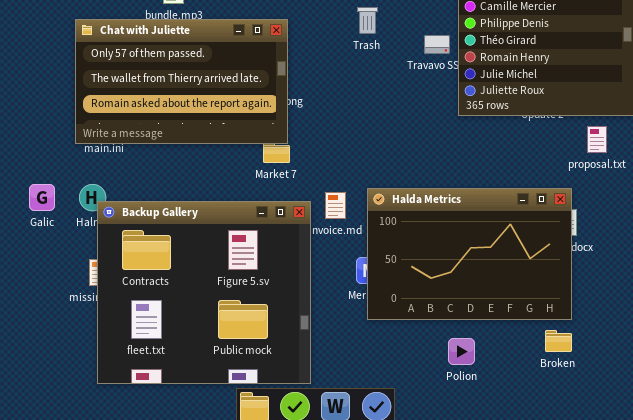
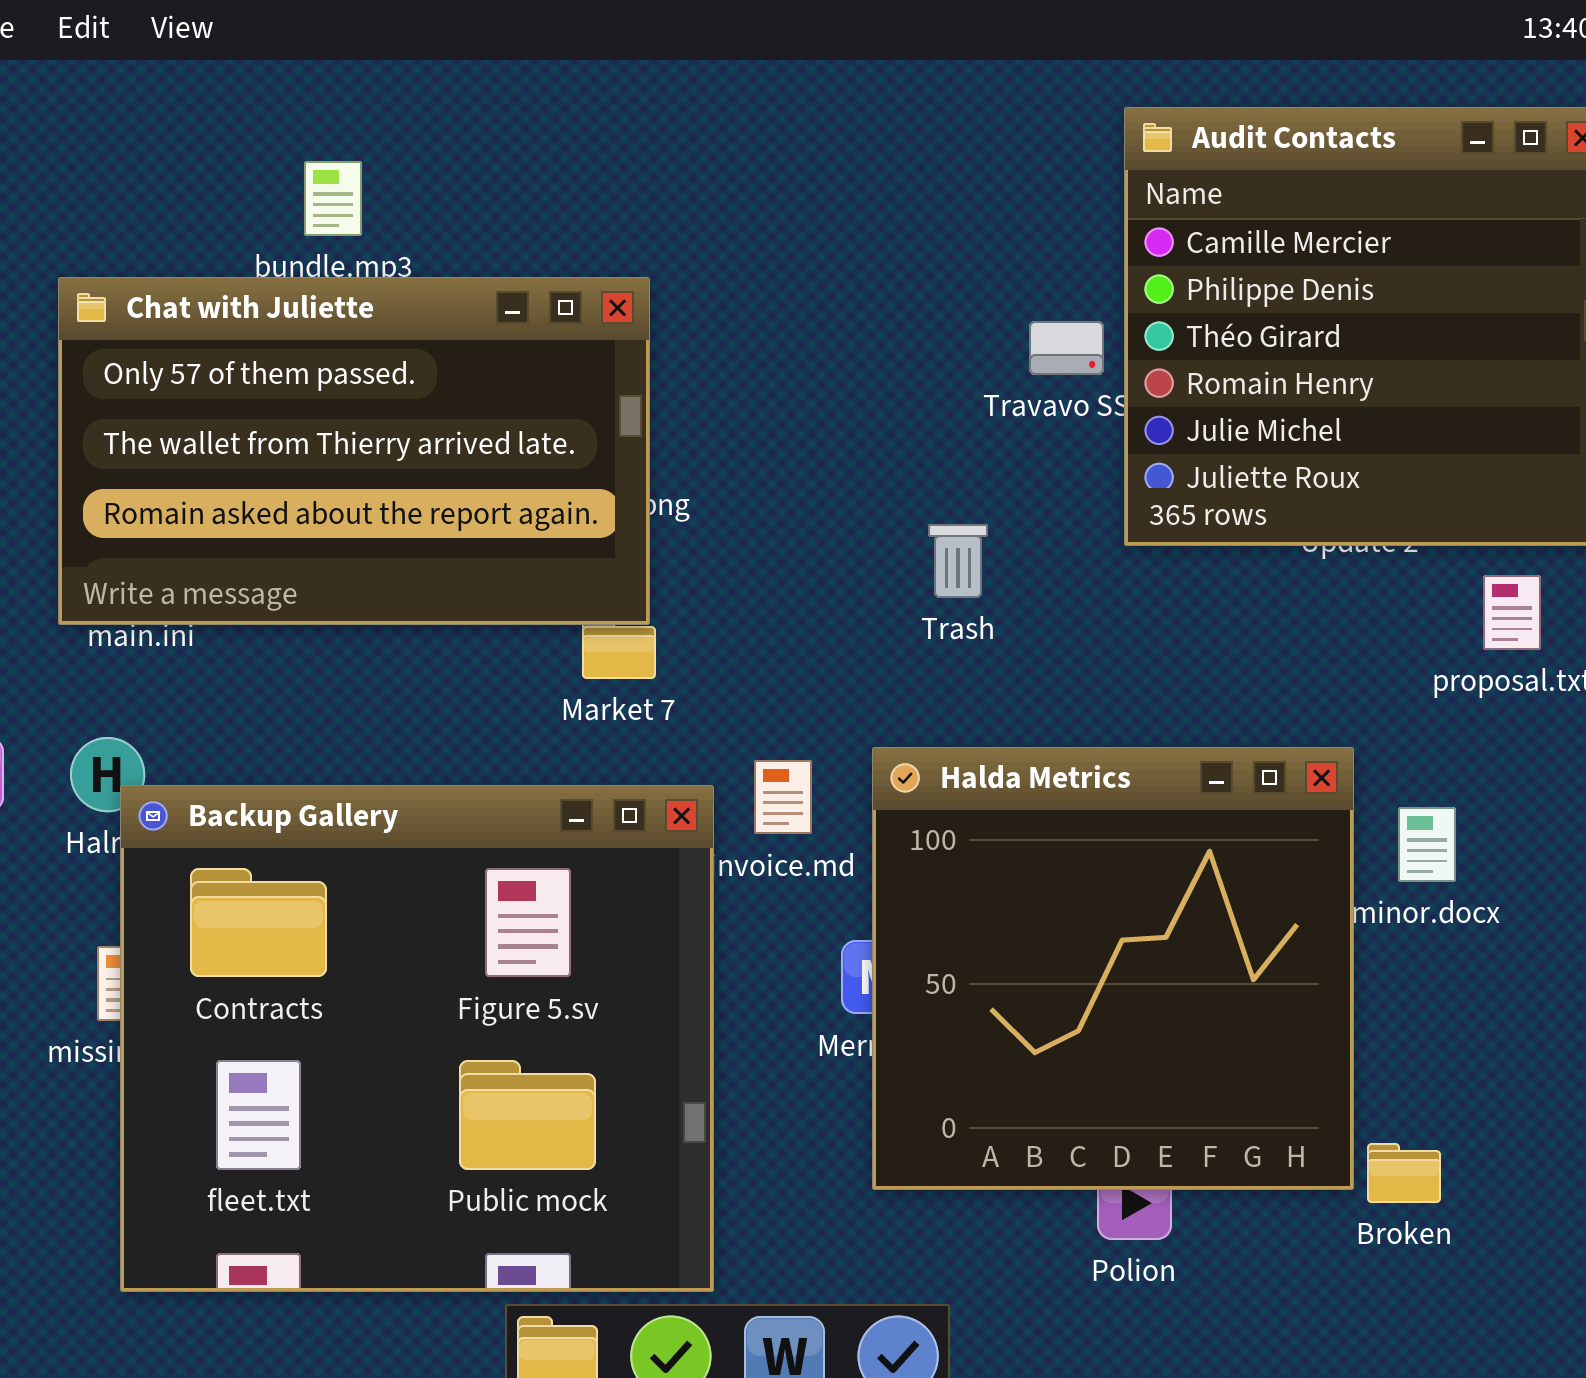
Trash: [357,7,378,34] -> [928,524,988,598], moved
Halda Metrics: [367,188,572,320] -> [872,747,1354,1190], resized

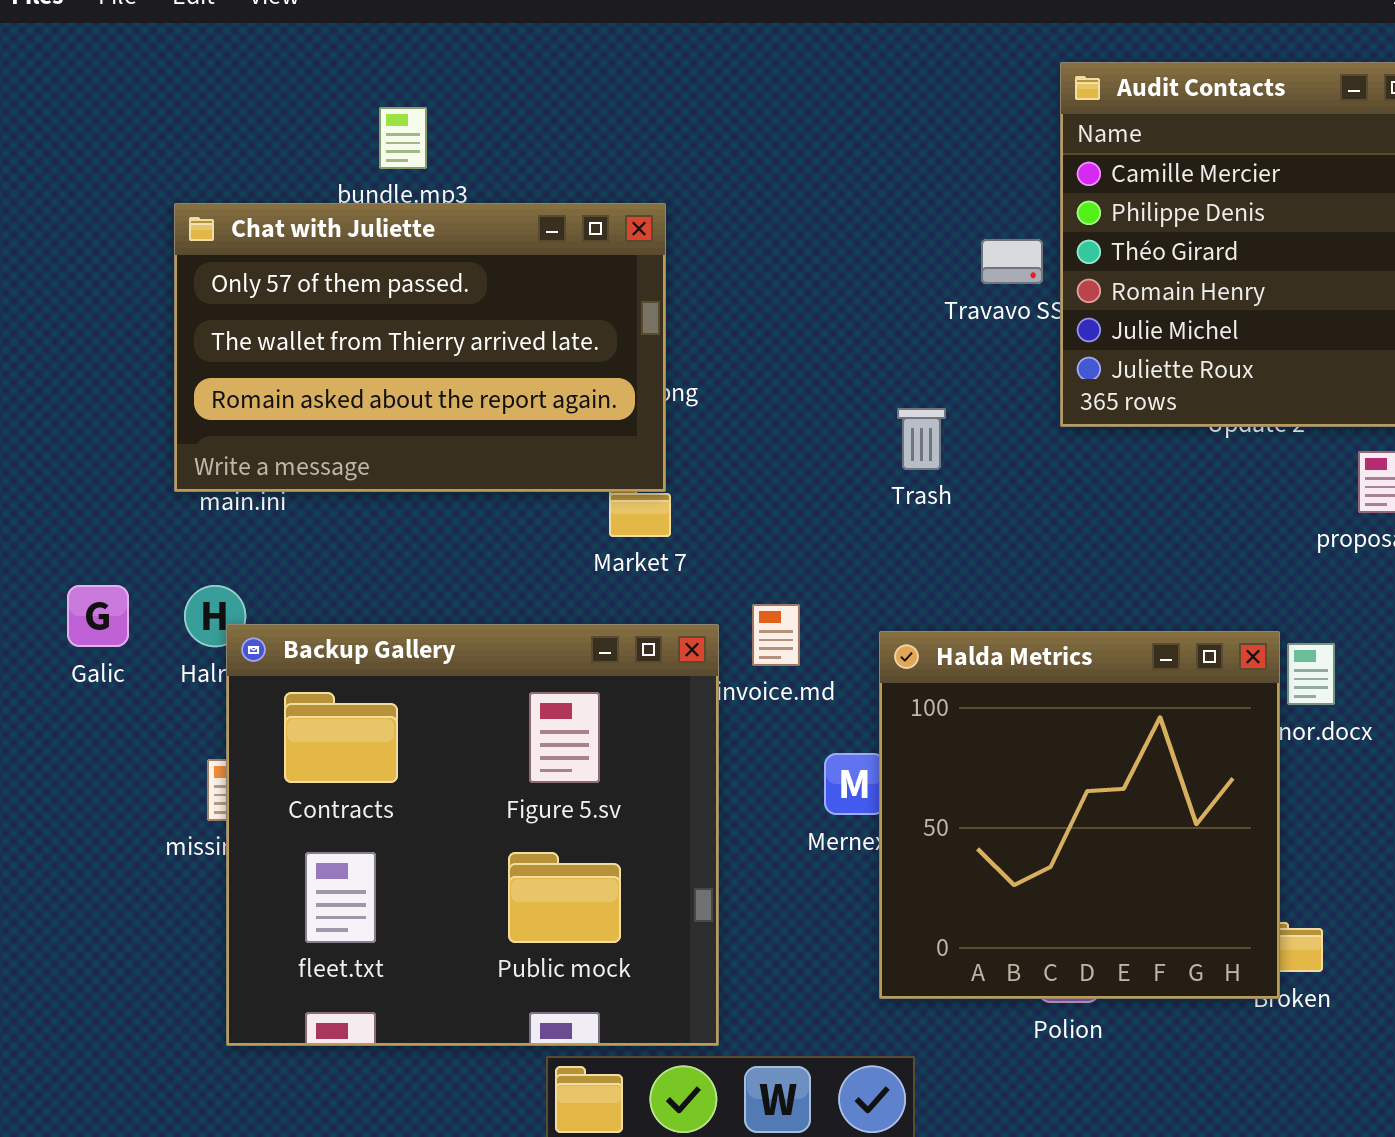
Halda Metrics: [872,747,1354,1190] -> [879,631,1280,999], moved

